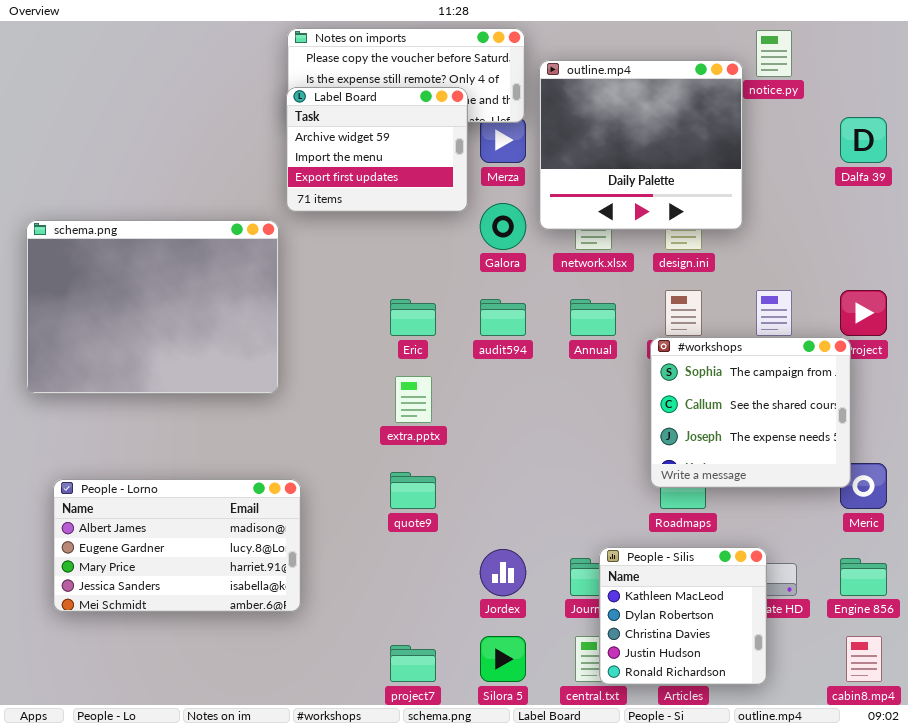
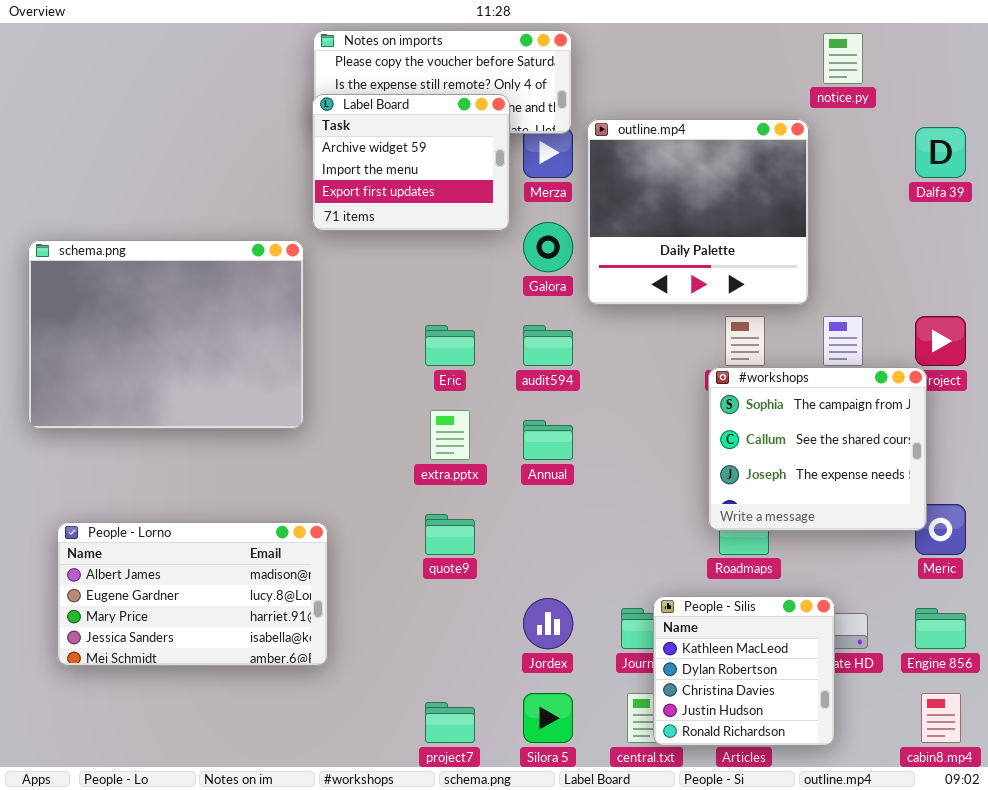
outline.mp4: [539,60,743,230] -> [587,119,809,305], moved
Annual: [570,299,616,336] -> [523,420,573,460], moved

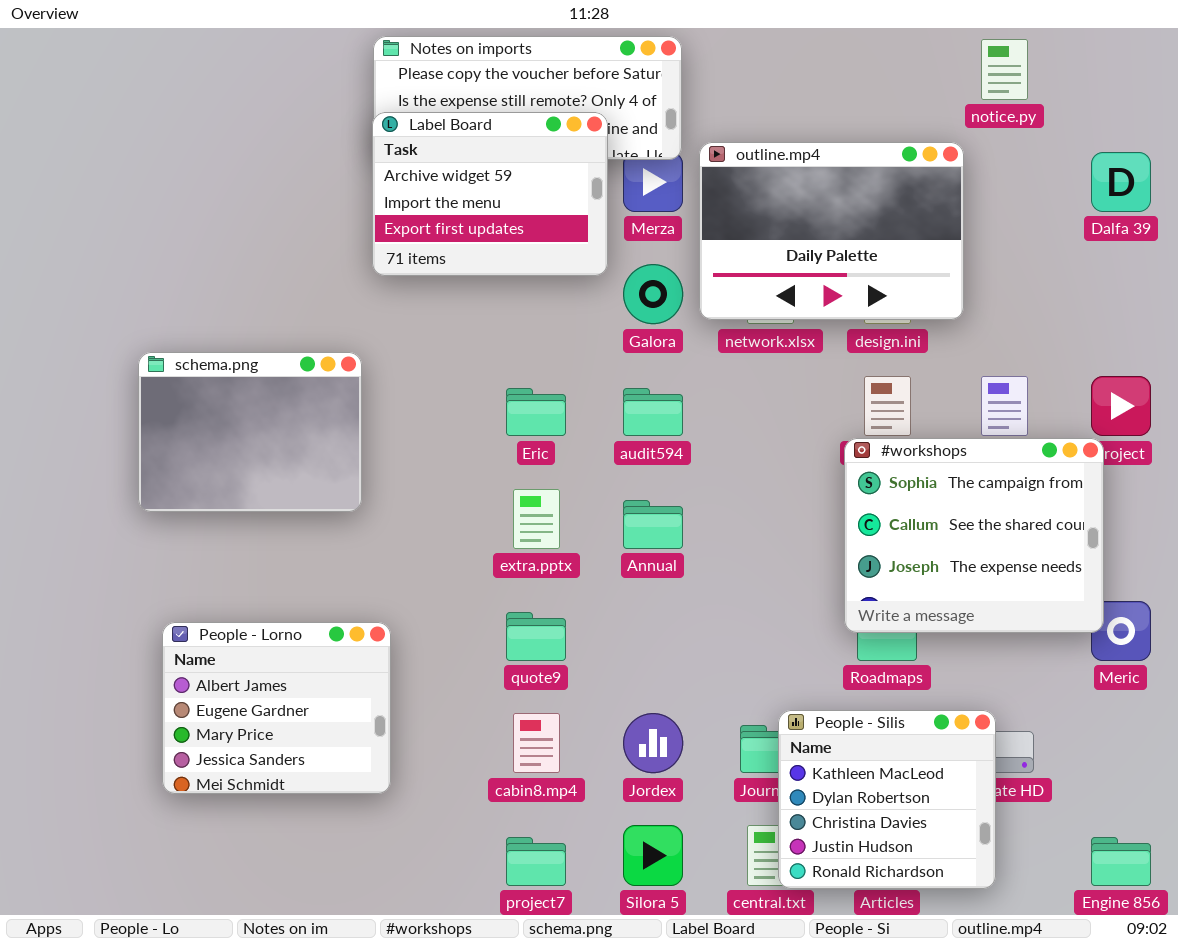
outline.mp4: [587,119,809,305] -> [699,142,964,320], resized
schema.png: [28,240,304,429] -> [138,352,362,512], resized
People - Lorno: [57,522,328,666] -> [162,622,391,794], resized
Engine 856: [915,608,966,649] -> [1091,837,1151,886], moved
cabin8.mp4: [921,693,961,743] -> [513,713,560,773], moved

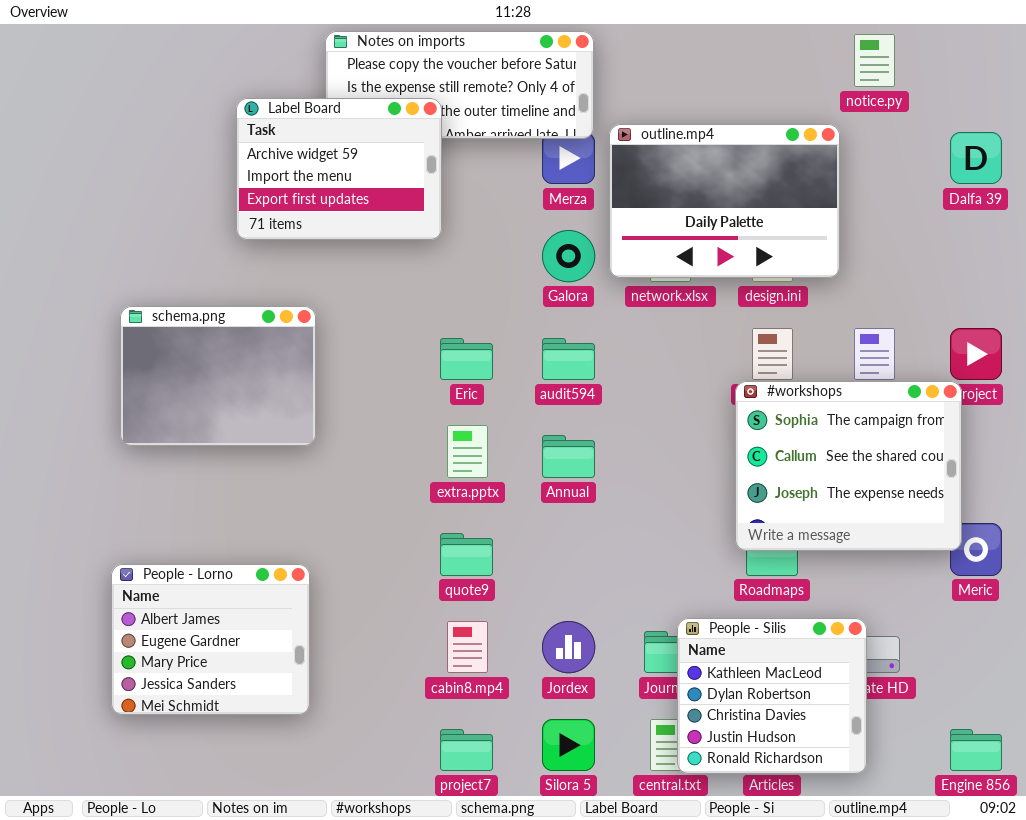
Label Board: [372,112,608,276] -> [236,98,442,240], moved
People - Lorno: [162,622,391,794] -> [111,564,310,715], moved

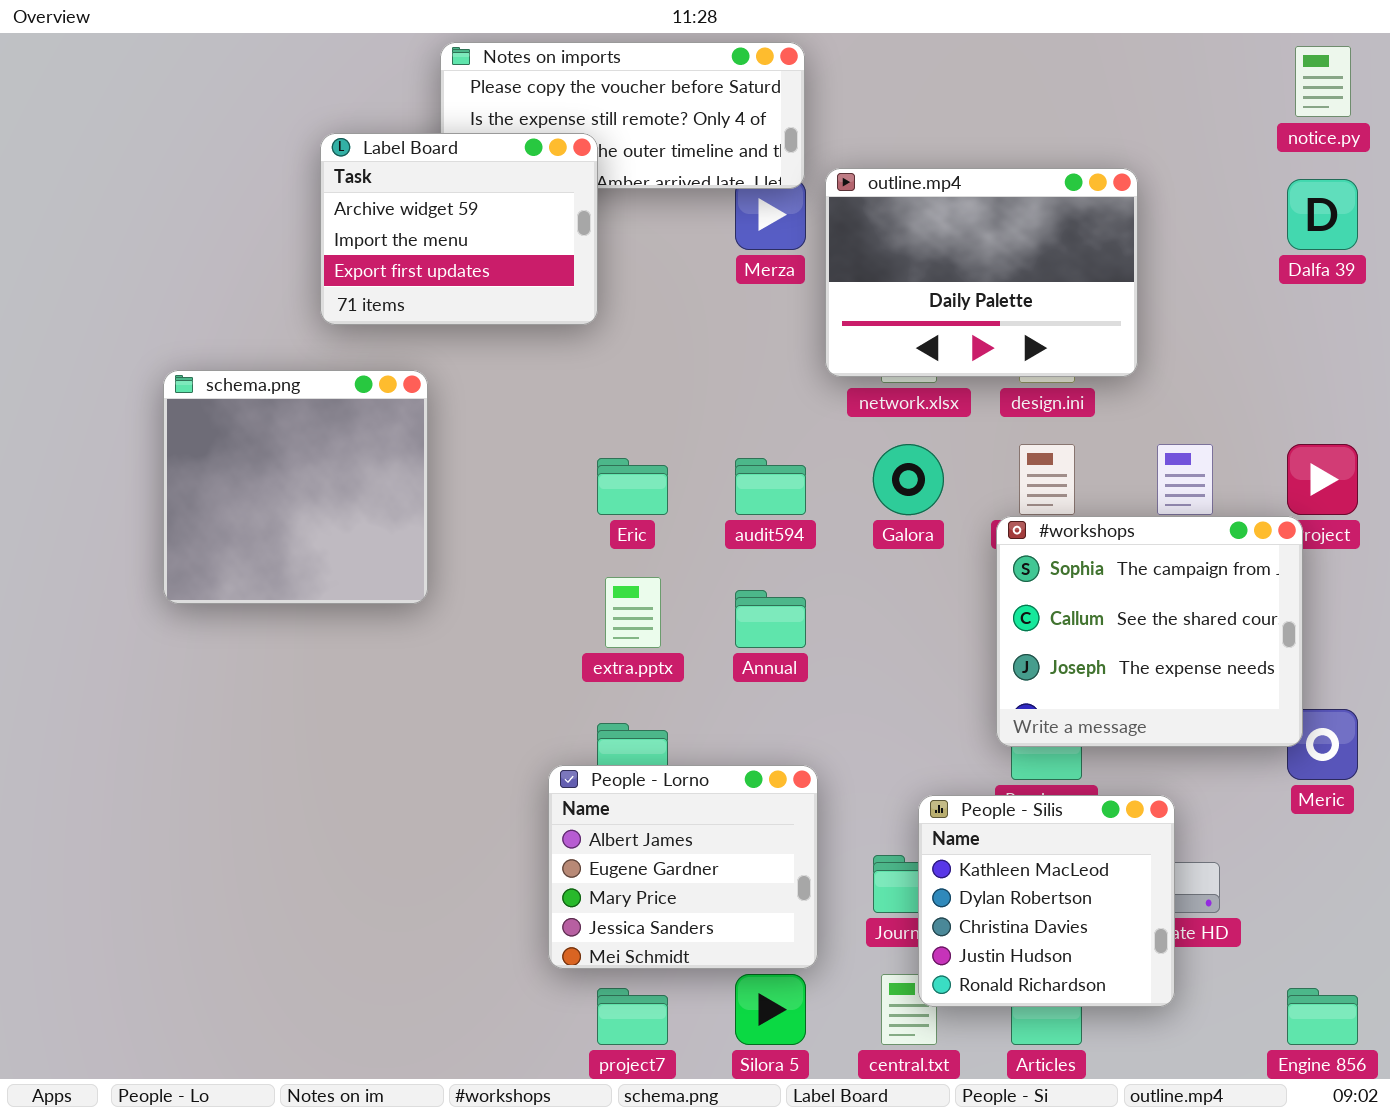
notice.py: [854,34,895,87] -> [1295,46,1351,117], moved
Galora: [542,230,595,282] -> [873,444,944,515], moved
schema.png: [120,306,316,446] -> [163,370,428,604], resized
People - Lorno: [111,564,310,715] -> [548,765,818,969], moved
People - Silis: [677,618,867,774] -> [918,795,1175,1007], moved

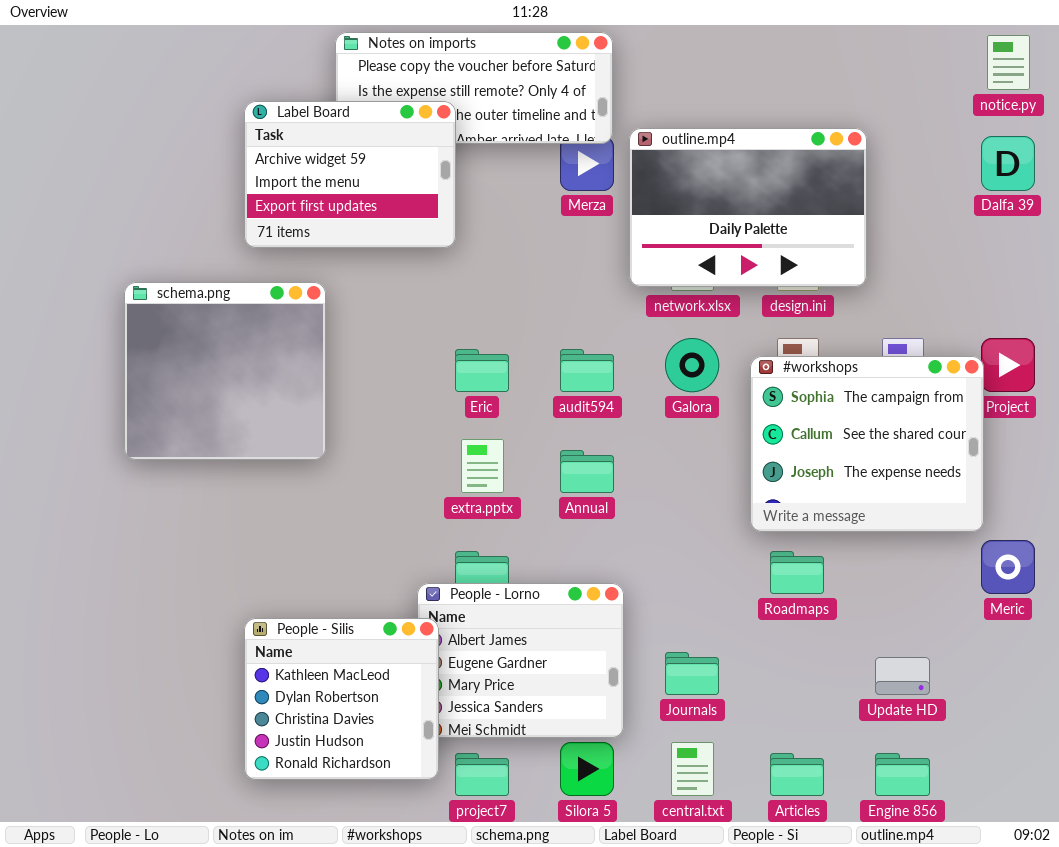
#workshops: [996,516,1303,747] -> [750,356,984,532], moved
People - Silis: [918,795,1175,1007] -> [244,618,439,780], moved
Engine 856: [1287,988,1358,1045] -> [875,753,930,796], moved

